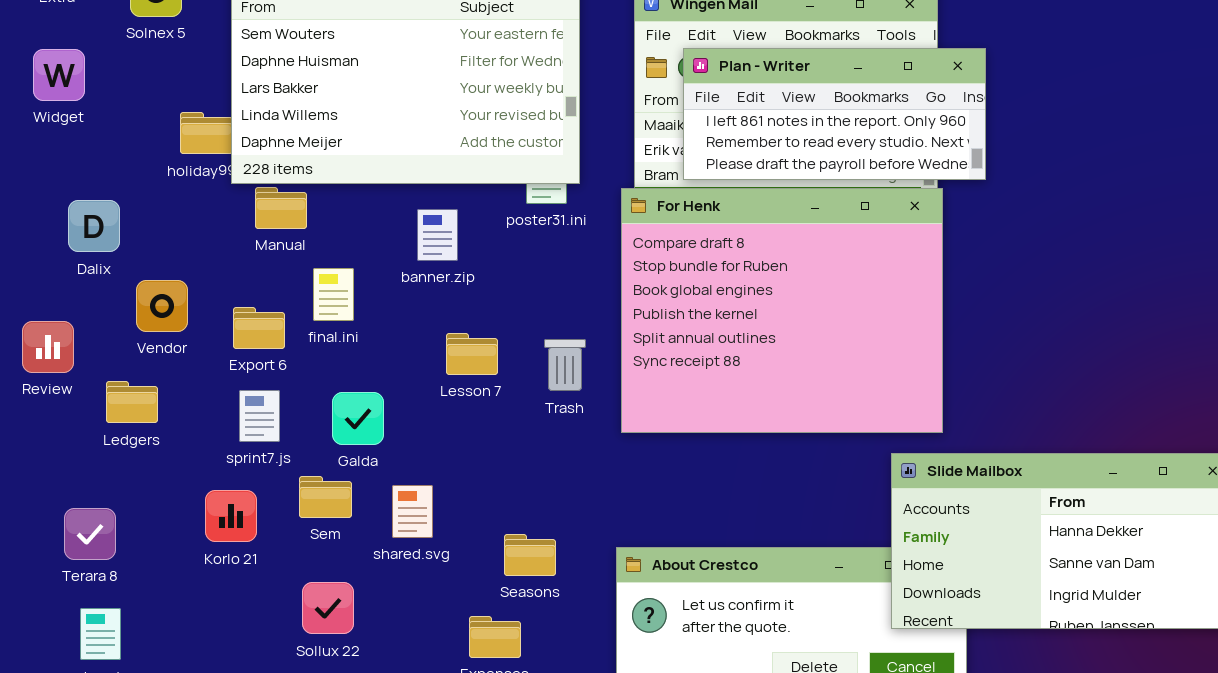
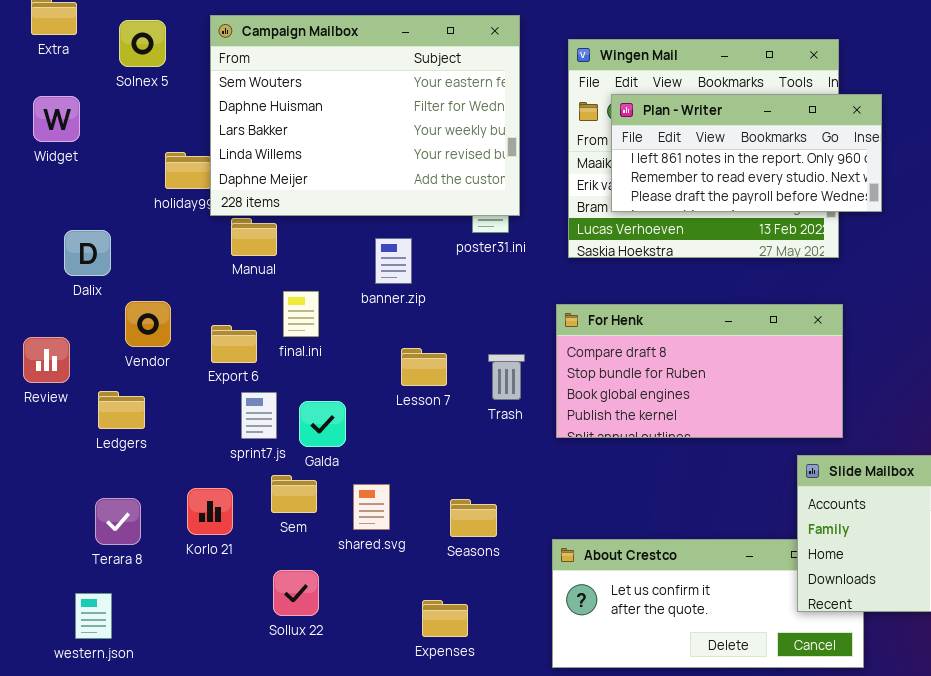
For Henk: [621,188,943,433] -> [556,304,843,438], resized
sprint7.js: [239,390,280,442] -> [241,392,277,439], moved
Terara 8: [64,508,116,560] -> [95,498,141,545], moved
Seasons: [504,534,556,576] -> [450,499,497,537], moved

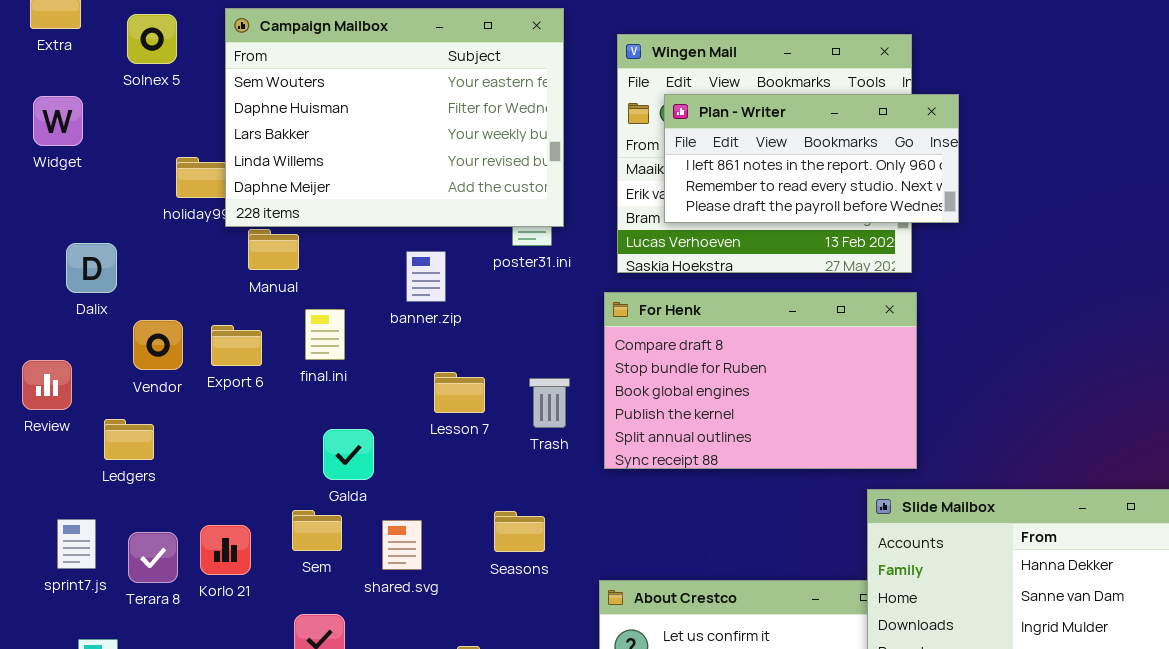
For Henk: [556,304,843,438] -> [604,292,917,469], resized
Export 6: [211,325,257,363] -> [211,325,262,366], moved
sprint7.js: [241,392,277,439] -> [57,519,96,569], moved
Terara 8: [95,498,141,545] -> [128,532,178,583], moved
Seasons: [450,499,497,537] -> [494,511,545,552], moved

